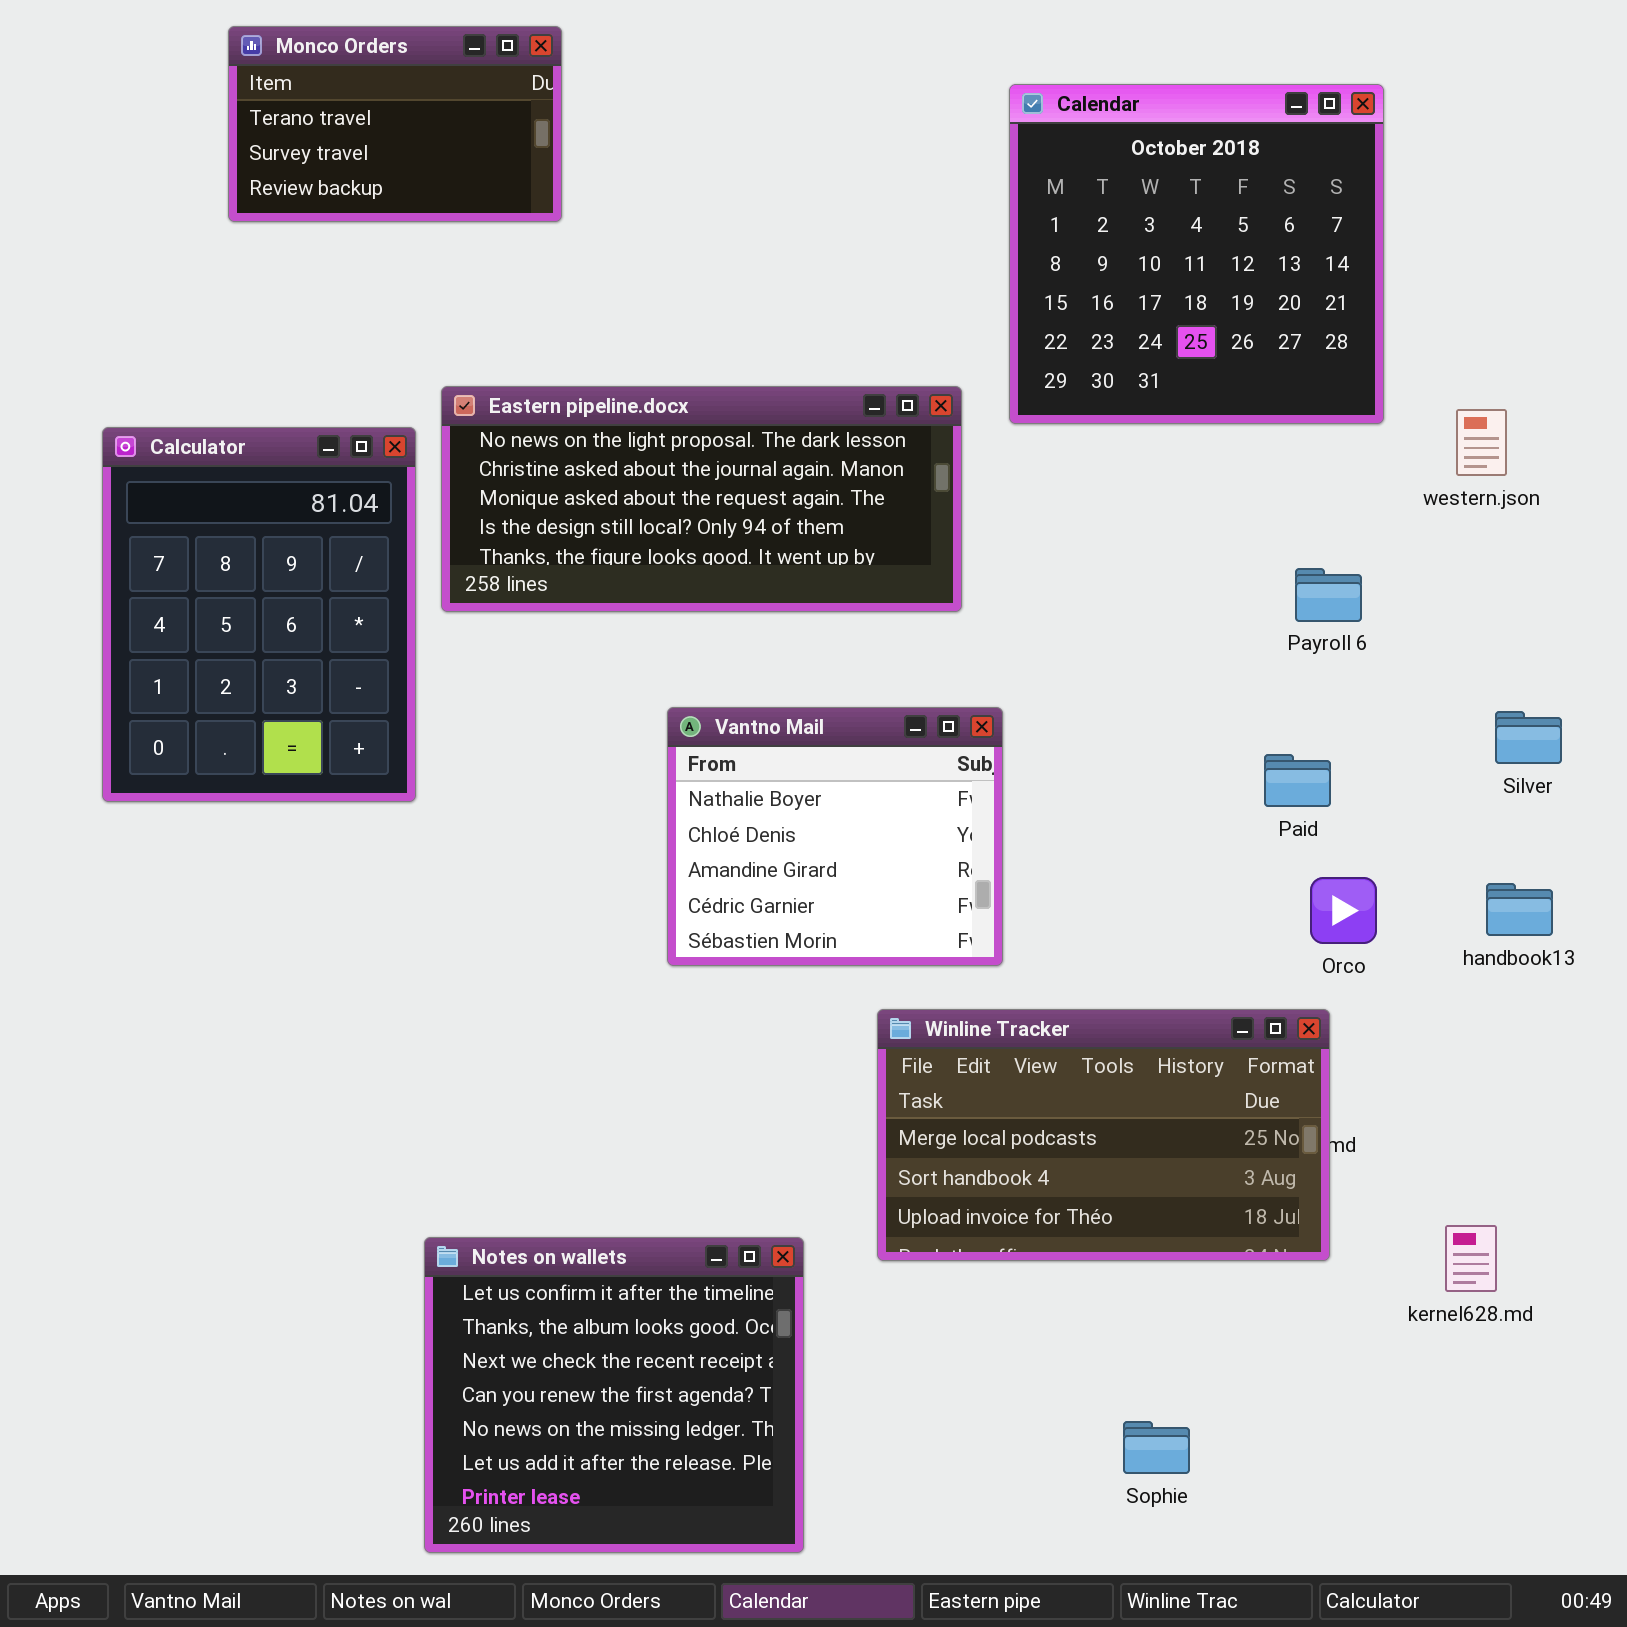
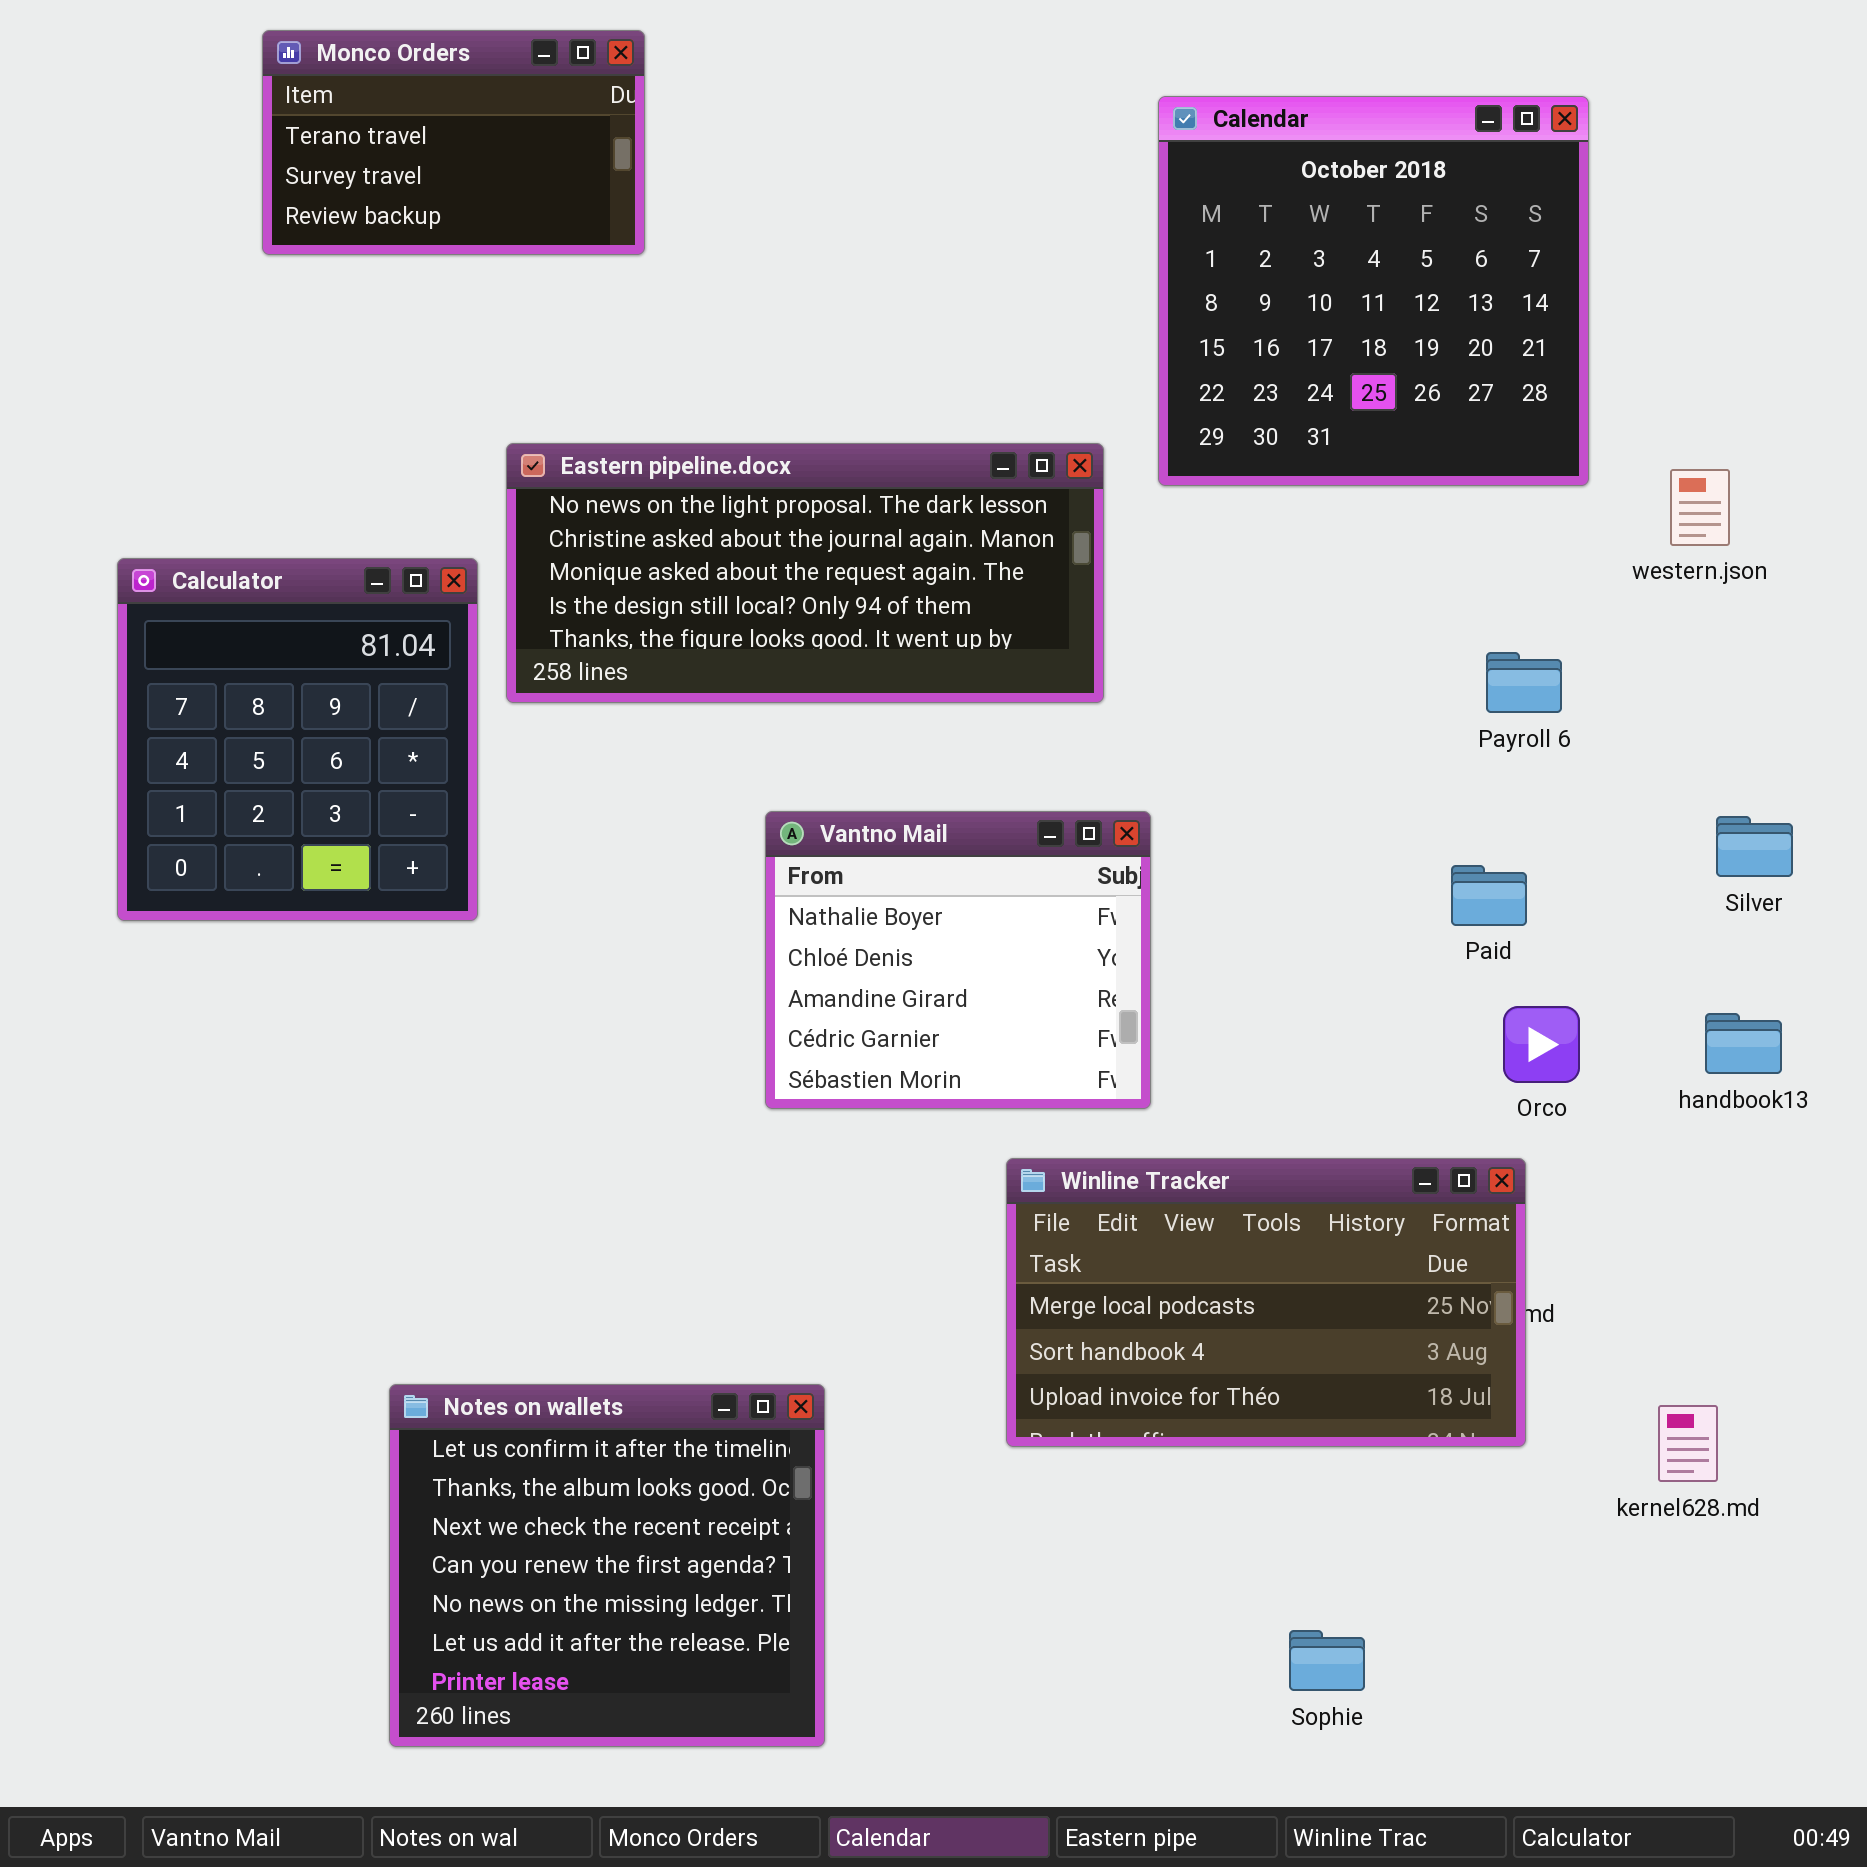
Calculator: [102,427,416,802] -> [117,558,478,921], resized
Notes on wallets: [424,1237,804,1553] -> [389,1384,825,1747], moved

